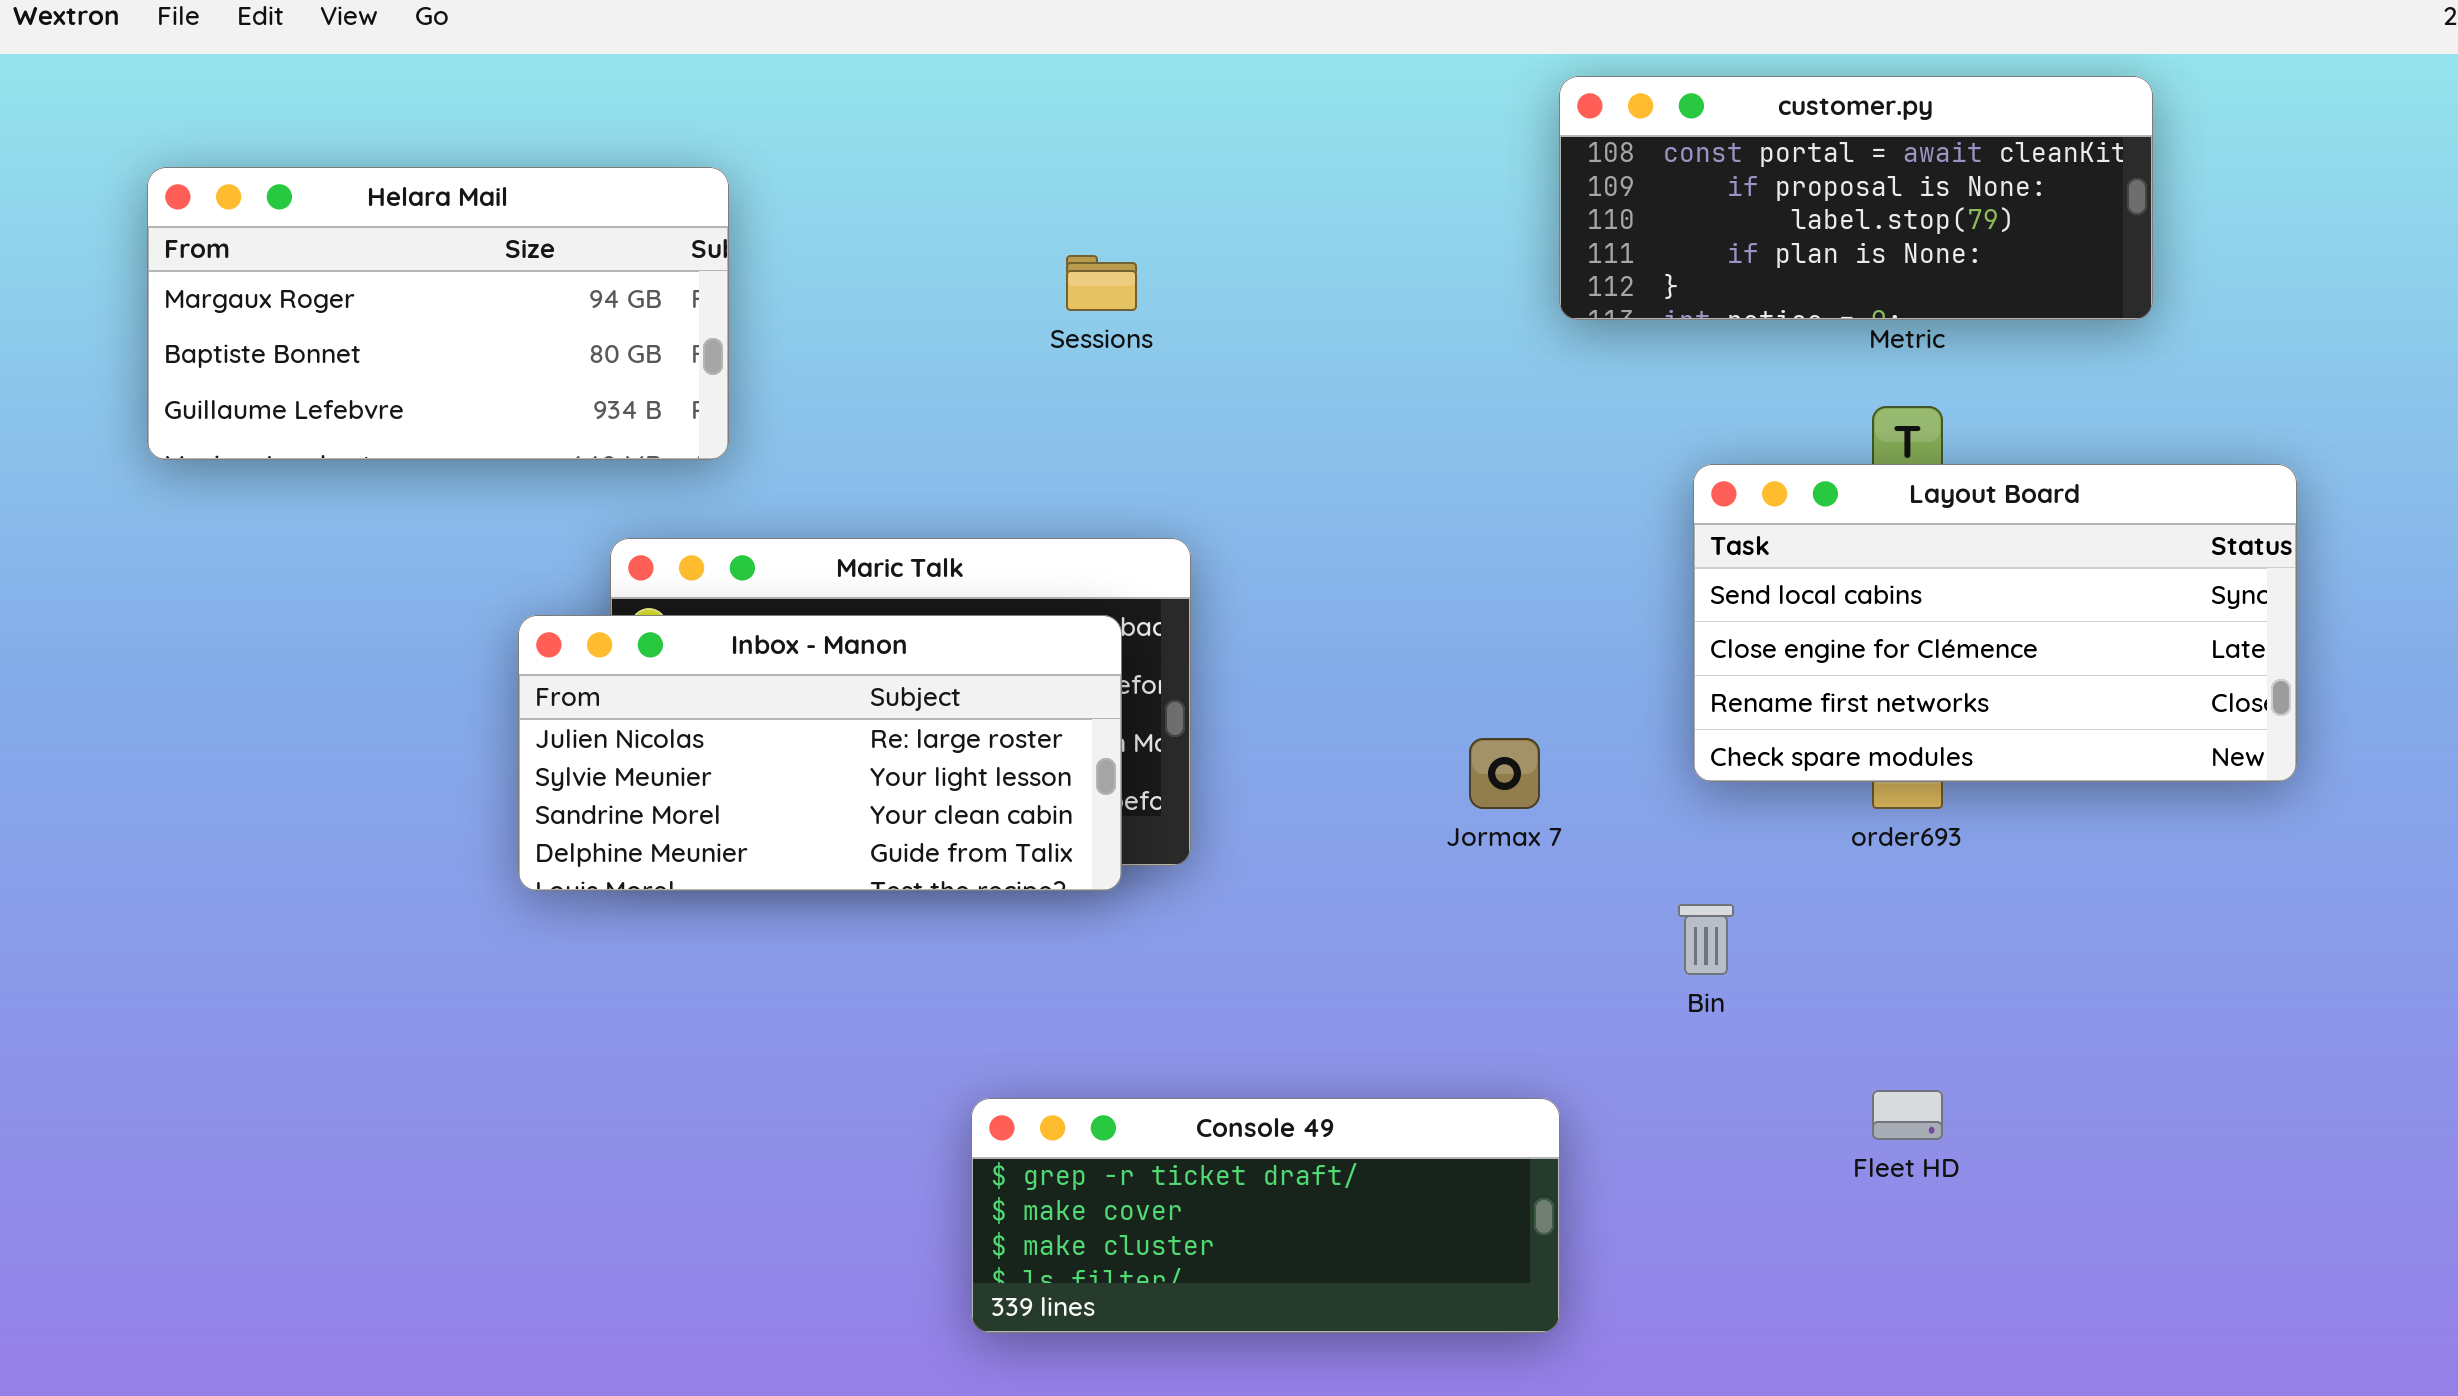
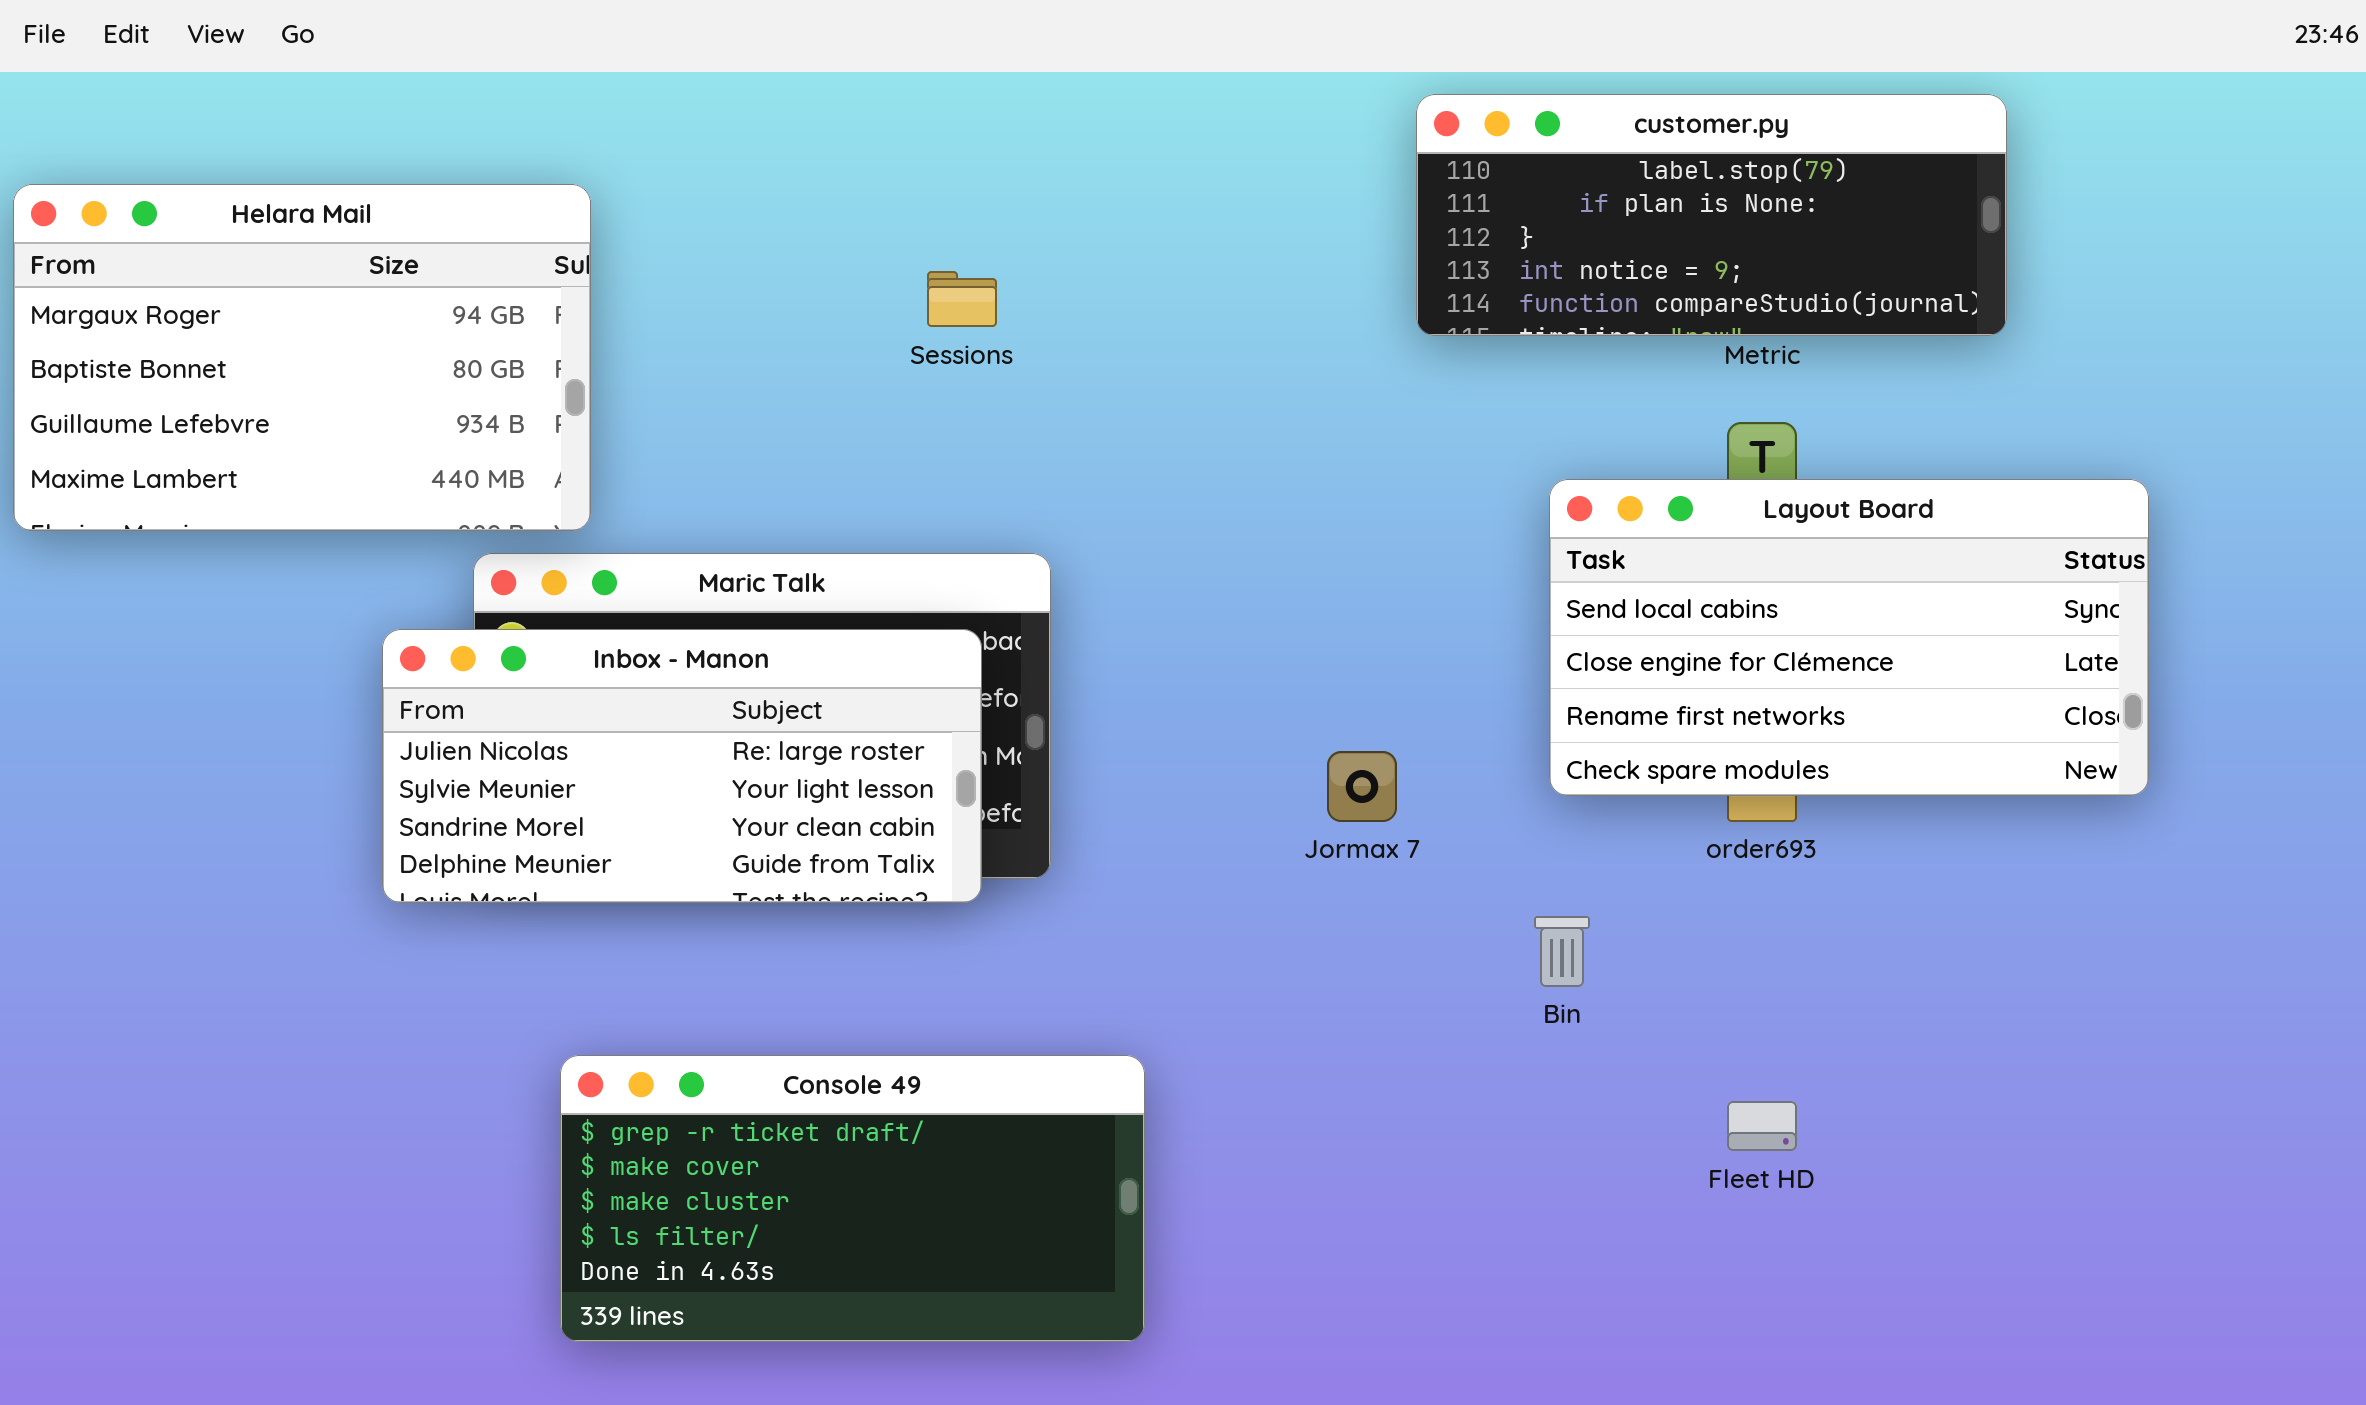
customer.py: [1559,76,2153,320] -> [1416,94,2007,336], scrolled down 2 rows
Helara Mail: [147,167,729,460] -> [13,184,591,531], resized
Console 49: [971,1098,1560,1333] -> [560,1055,1145,1342], moved, resized

